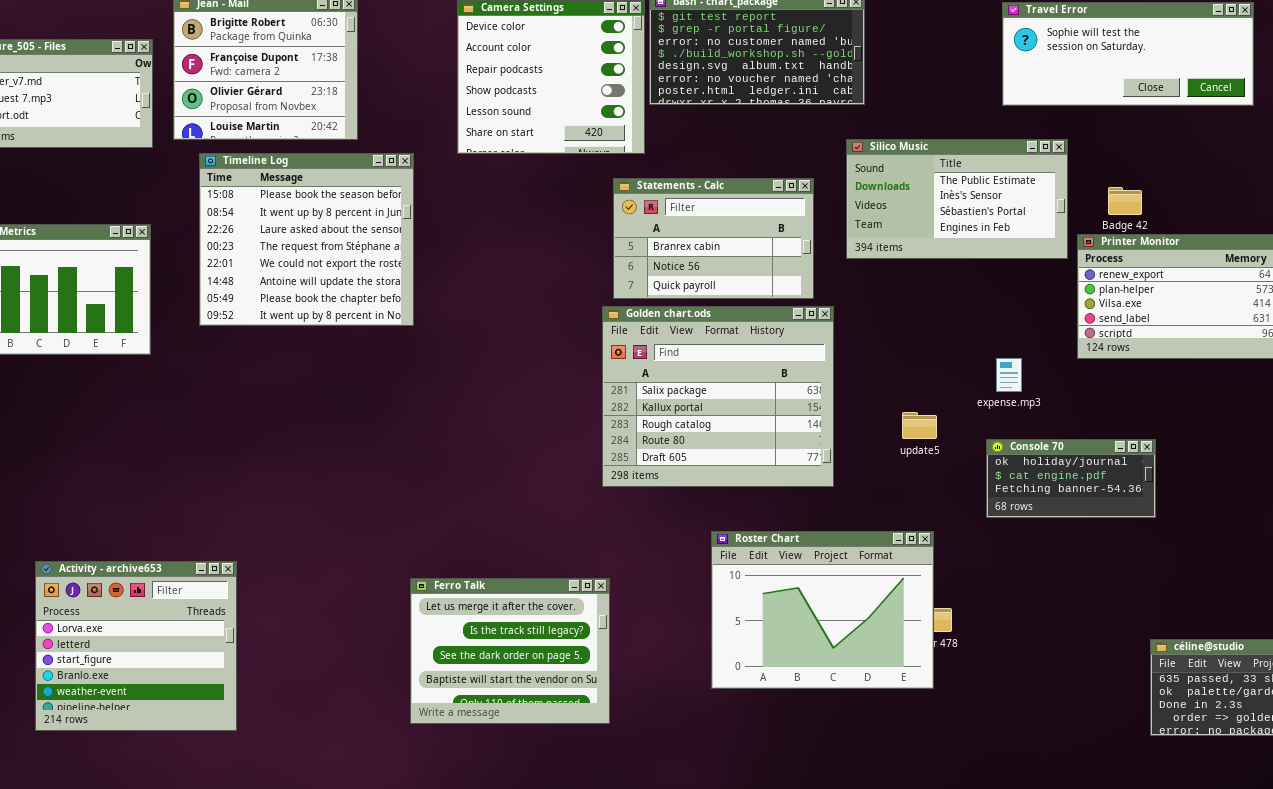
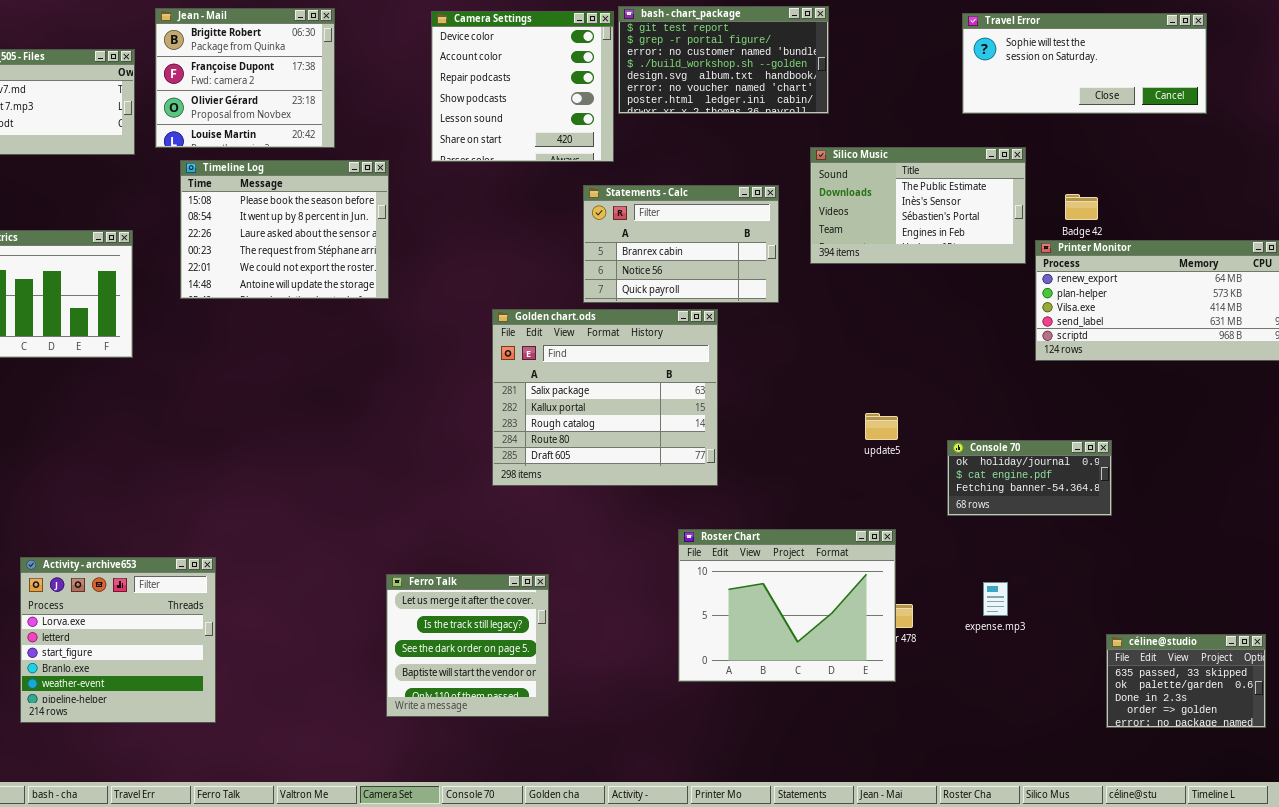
Timeline Log: [199,153,414,326] -> [180,160,389,299], resized
Golden chart.ods: [602,306,834,487] -> [492,309,718,486], moved
expense.mp3: [996,358,1022,392] -> [983,582,1008,616], moved
Ferro Talk: [410,578,610,724] -> [386,574,549,717], resized

